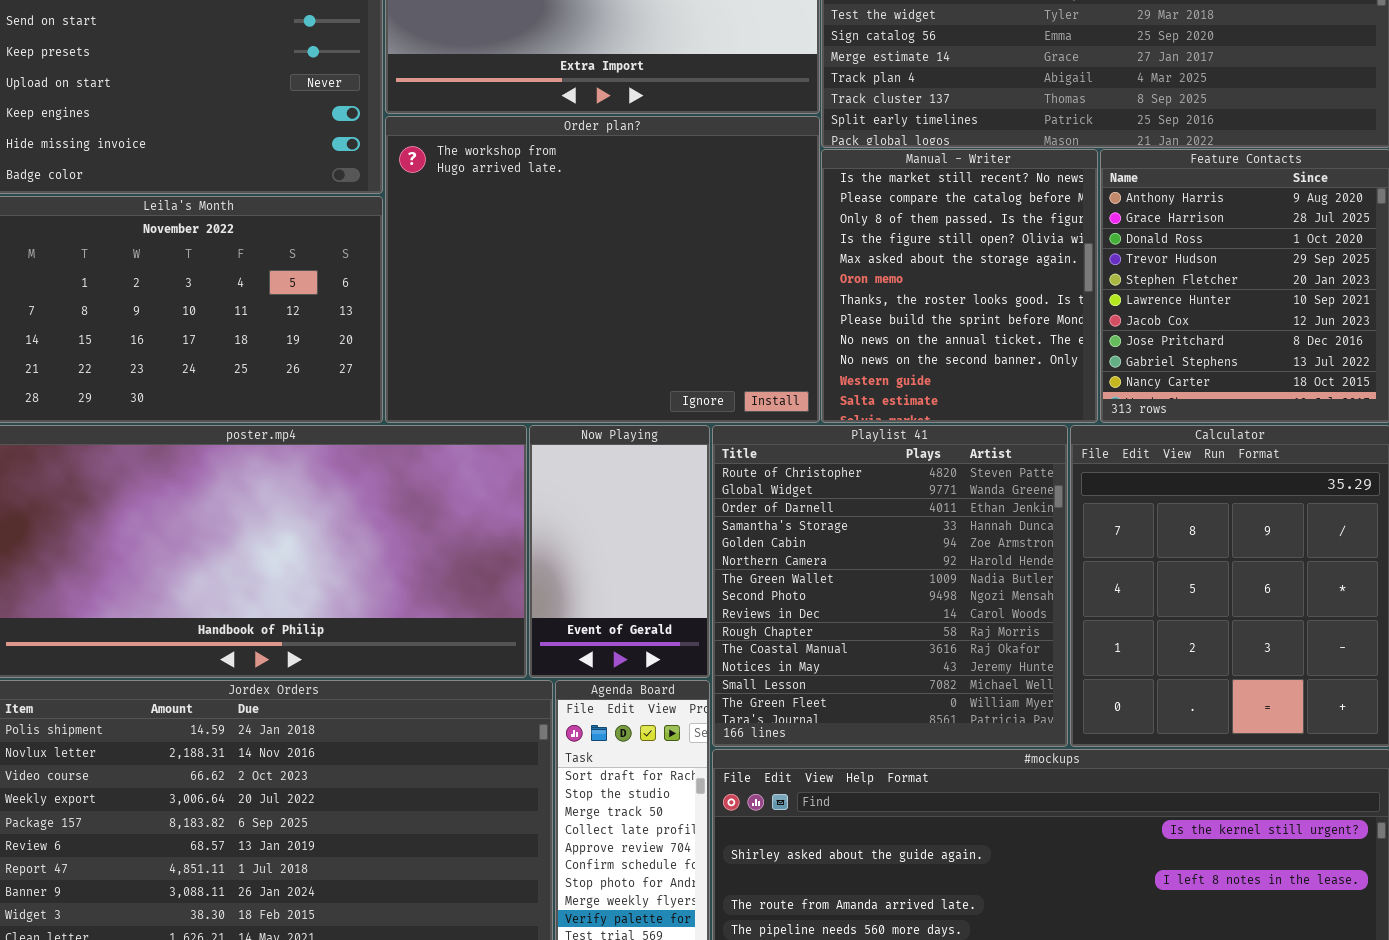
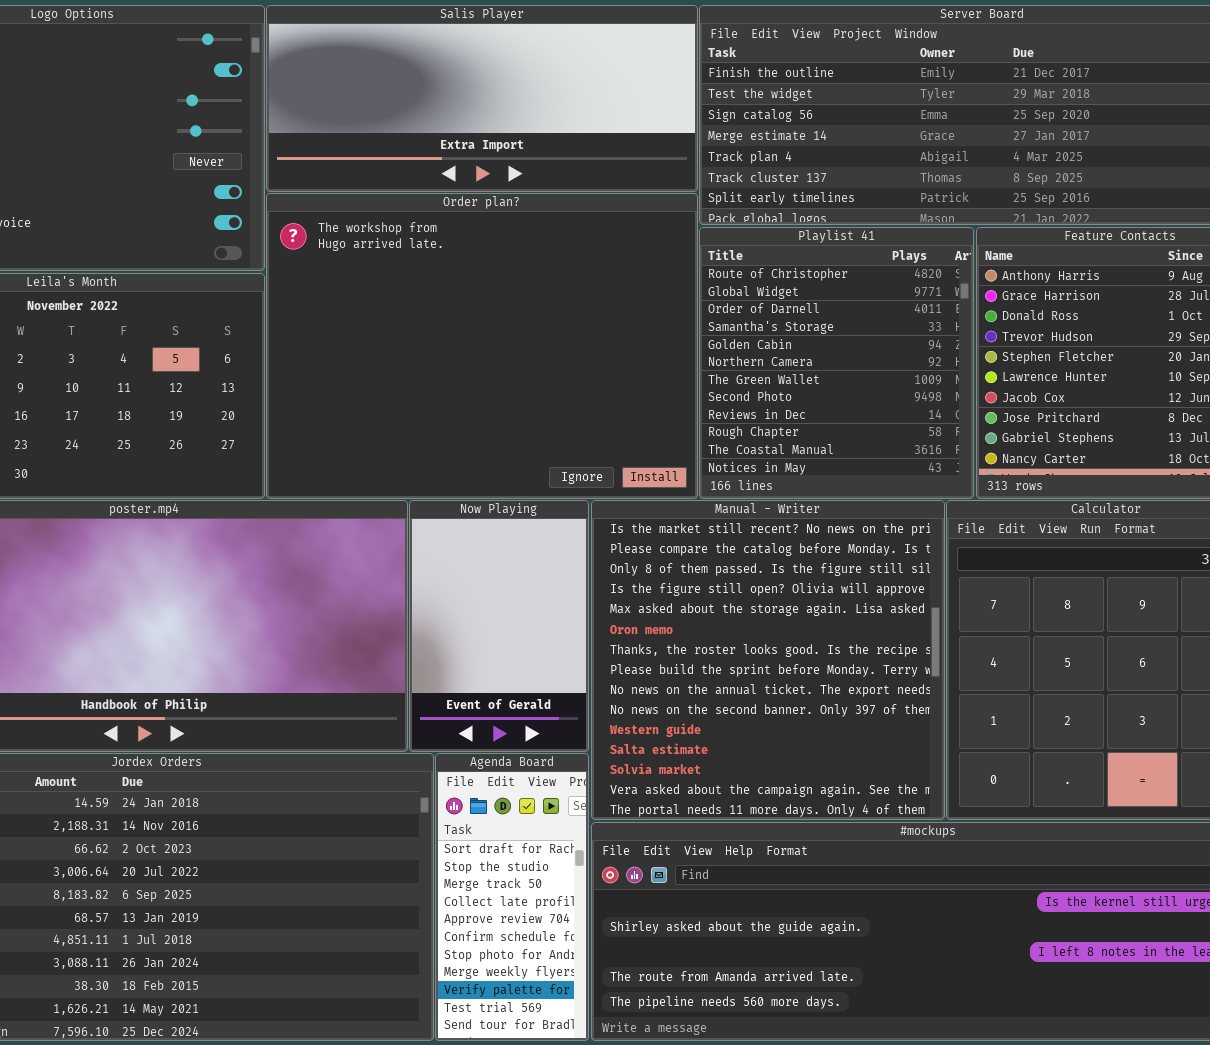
Manual - Writer: [821,149,1098,423] -> [591,500,945,820], moved, resized
Playlist 41: [712,425,1068,747] -> [699,227,974,499], moved, resized

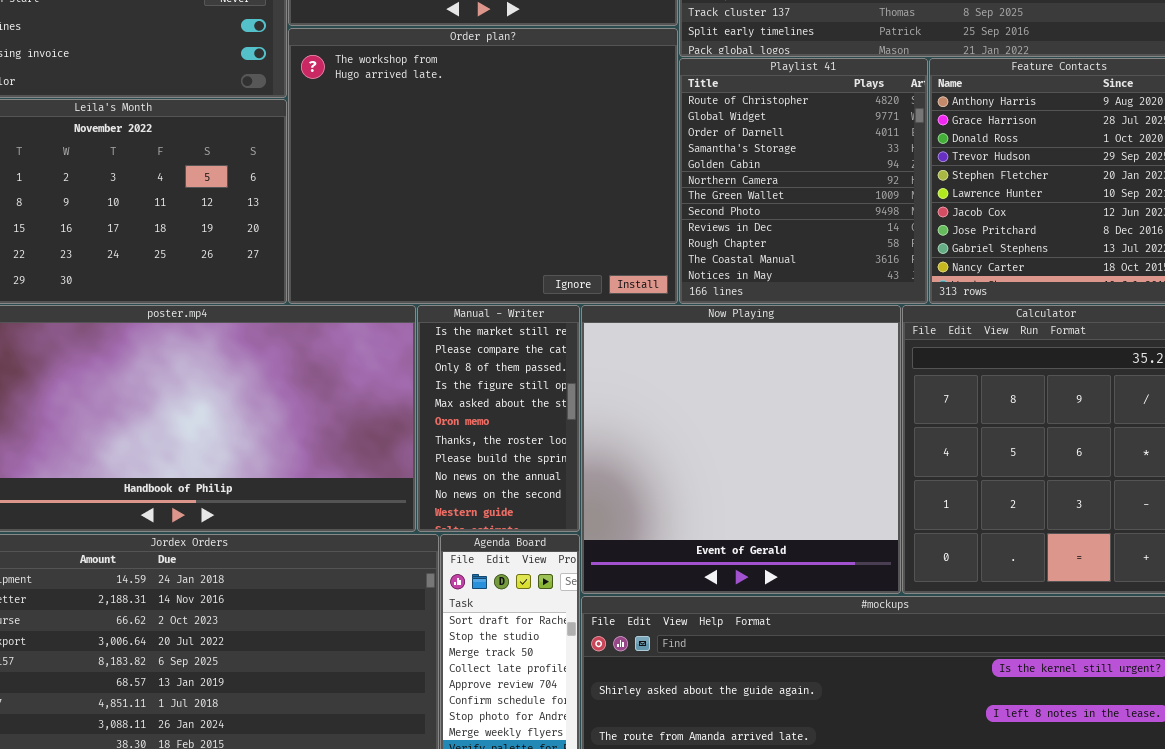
Now Playing: [409,500,589,752] -> [581,305,901,594], moved, resized
Manual - Writer: [591,500,945,820] -> [417,305,580,532], moved, resized

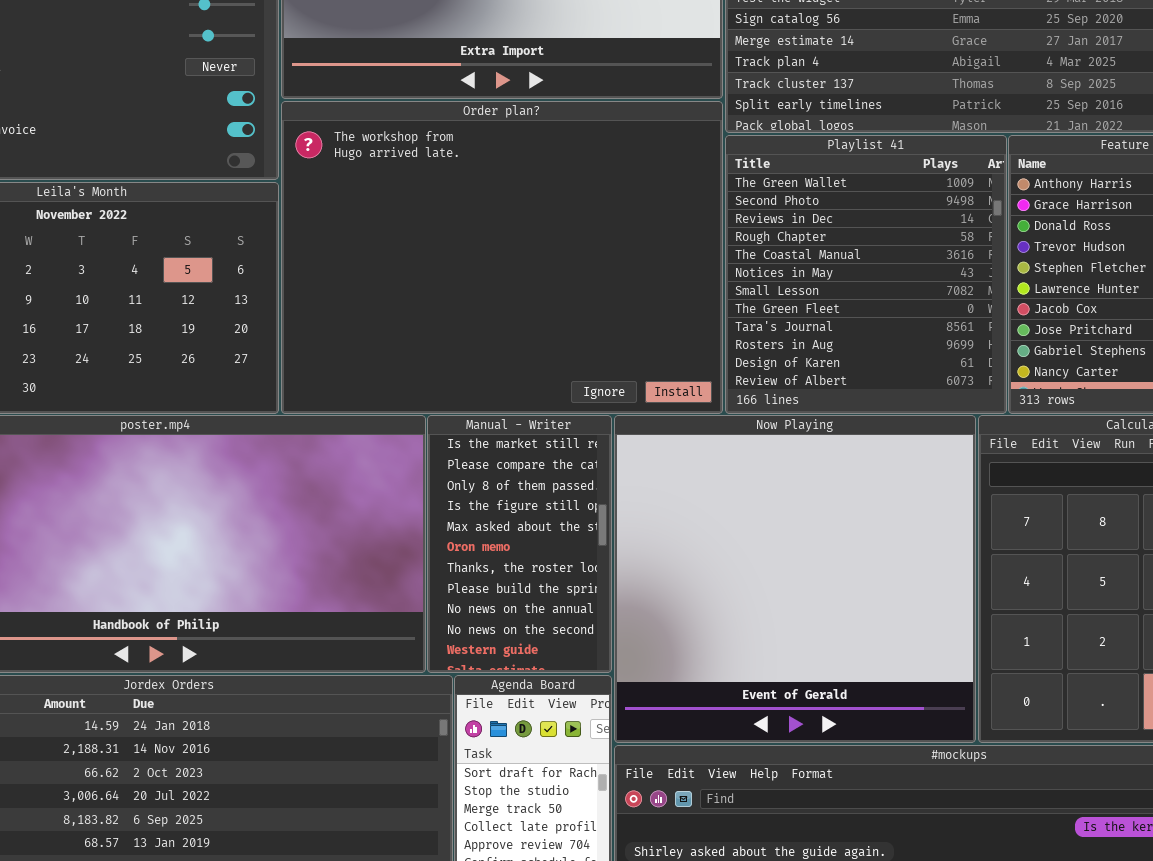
Playlist 41: [679,58,928,304] -> [725,135,1007,414], scrolled down 6 rows

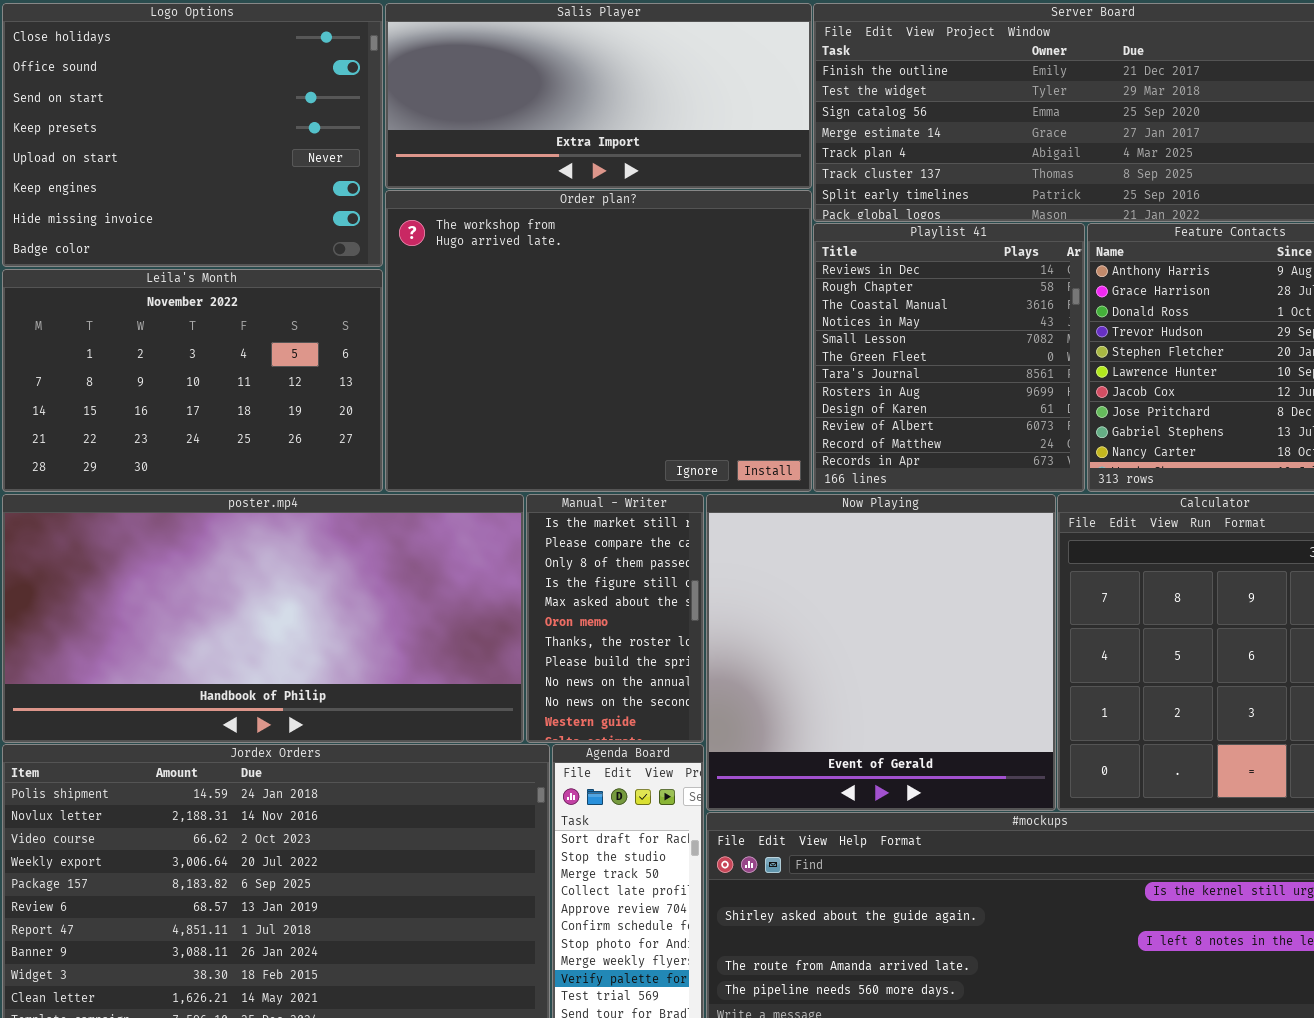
Playlist 41: [725,135,1007,414] -> [813,223,1085,492], scrolled down 2 rows

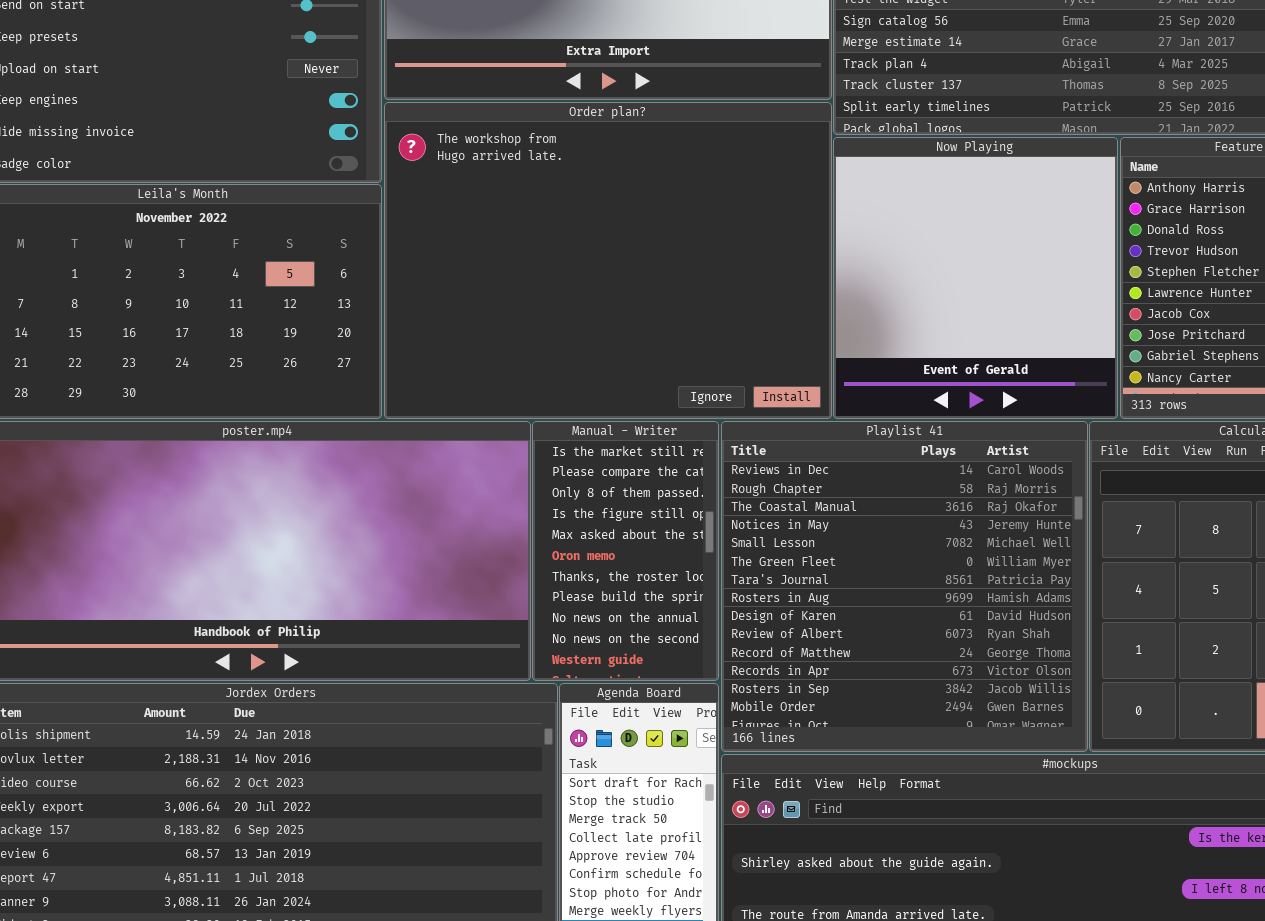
Playlist 41: [813,223,1085,492] -> [721,421,1088,752], moved, resized
Now Playing: [706,494,1056,811] -> [833,137,1118,419], moved, resized

